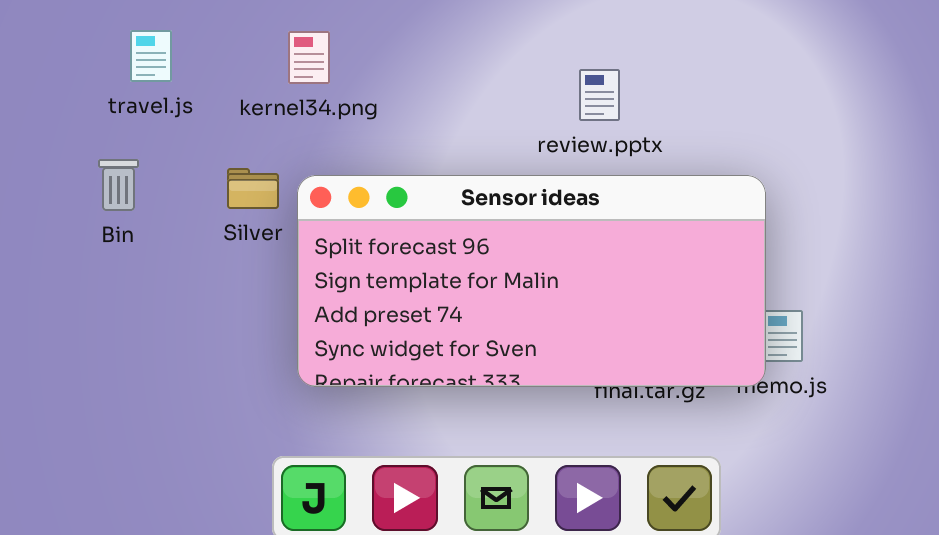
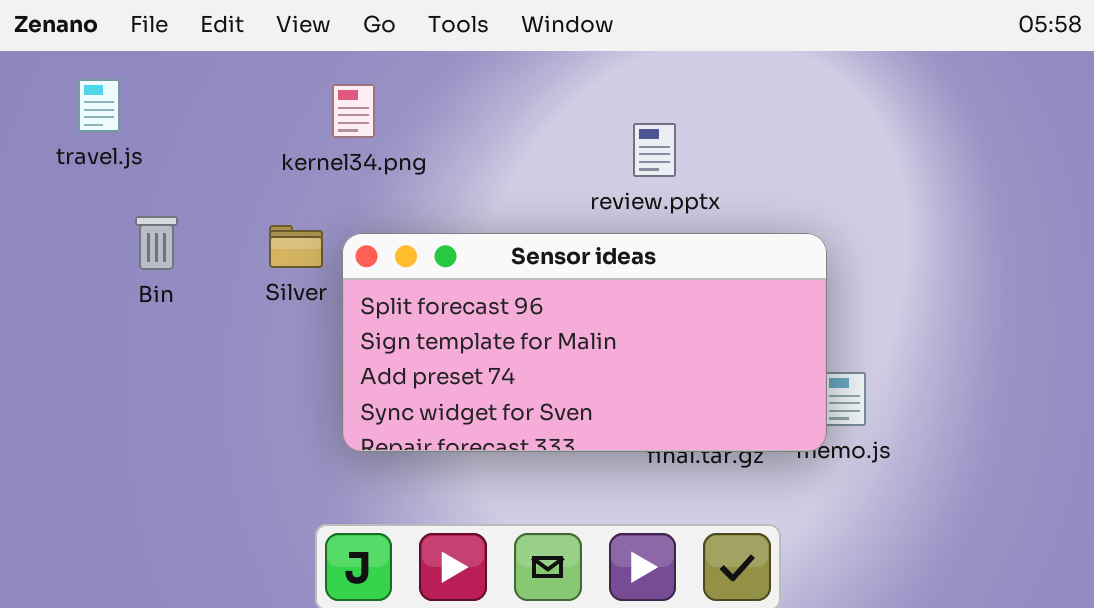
travel.js: [130,30,172,82] -> [78,79,120,132], moved

